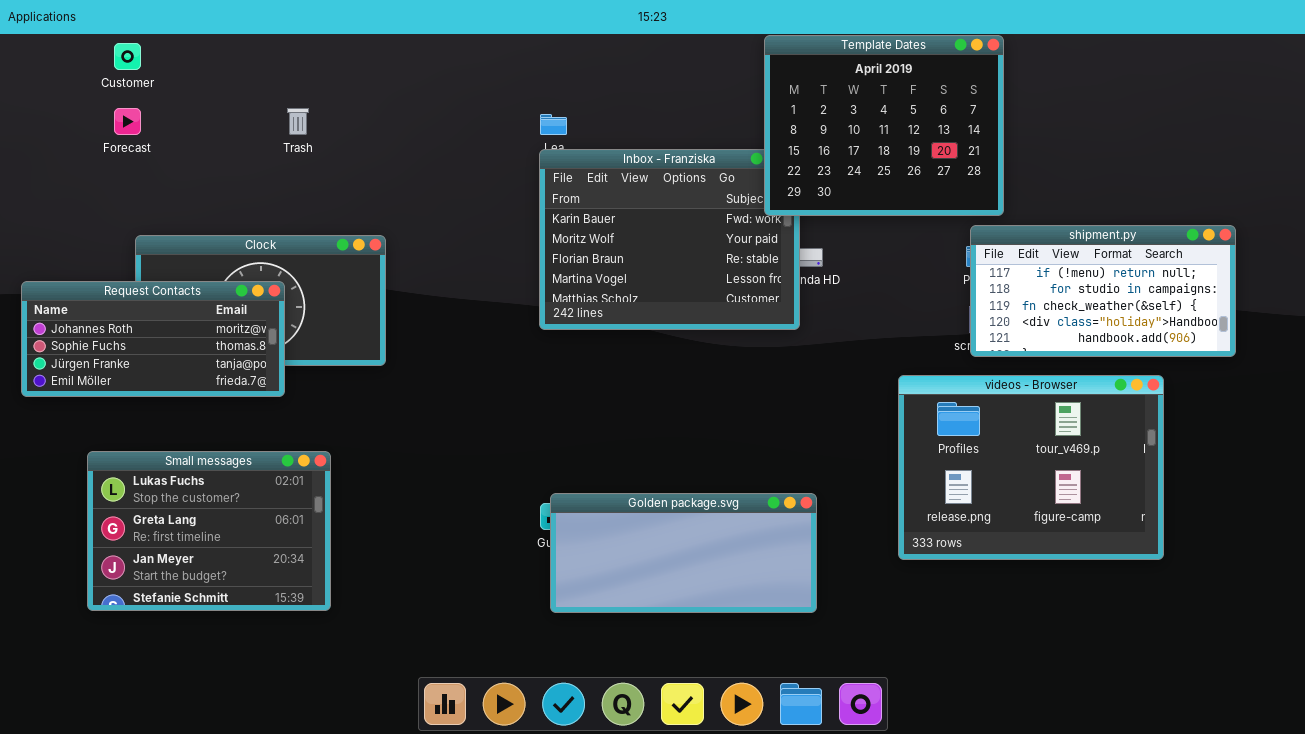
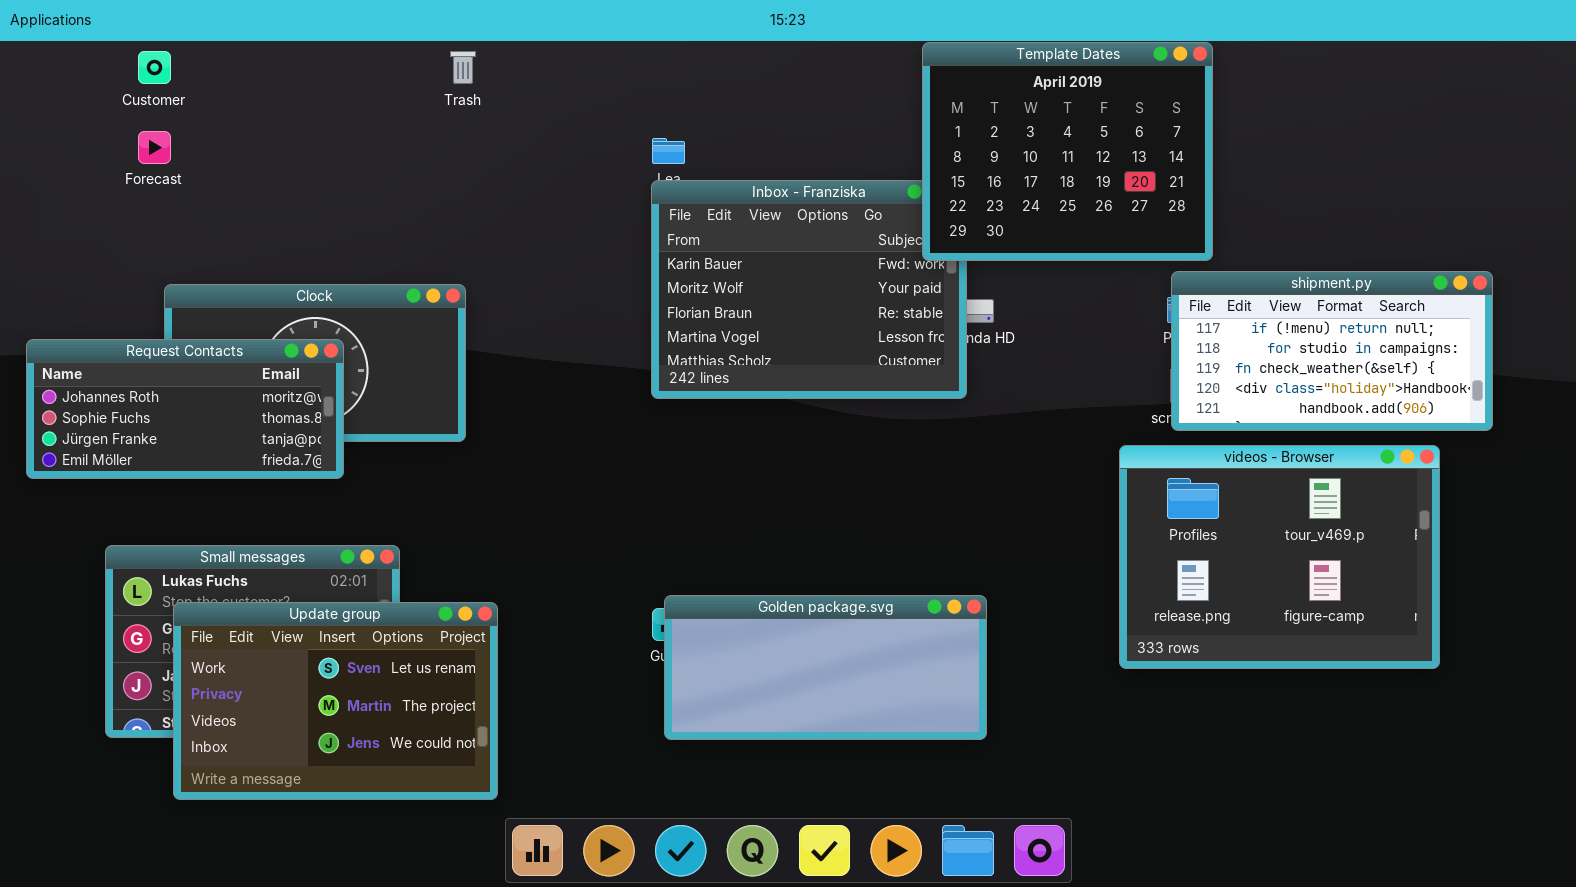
Trash: [287,108,309,135] -> [450,51,476,84], moved
videos - Browser: [898,375,1164,560] -> [1119,445,1440,669], moved
Update group: none -> [173,602,498,800], opened

